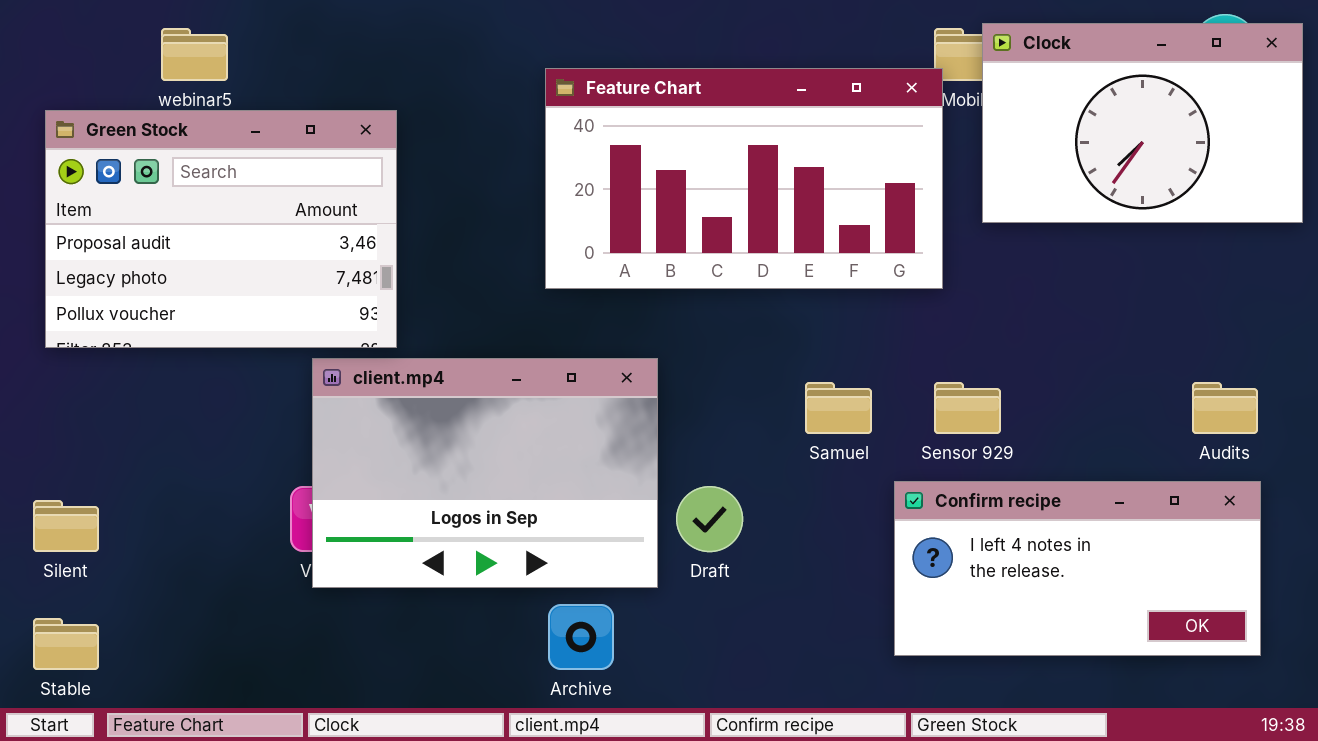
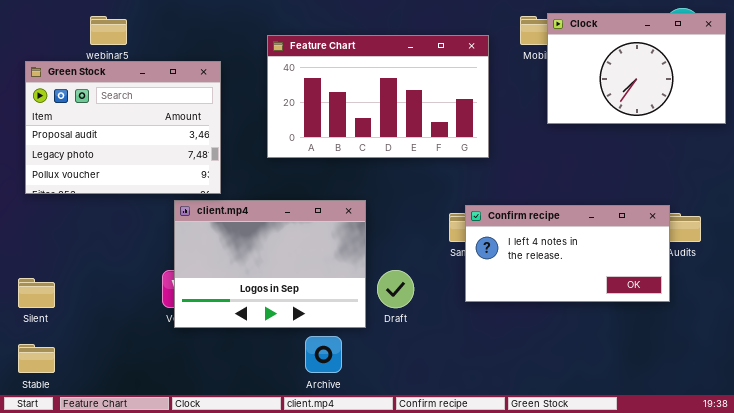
Feature Chart: [545,68,943,289] -> [267,35,489,158], moved
Confirm recipe: [894,481,1261,656] -> [465,205,670,302], moved

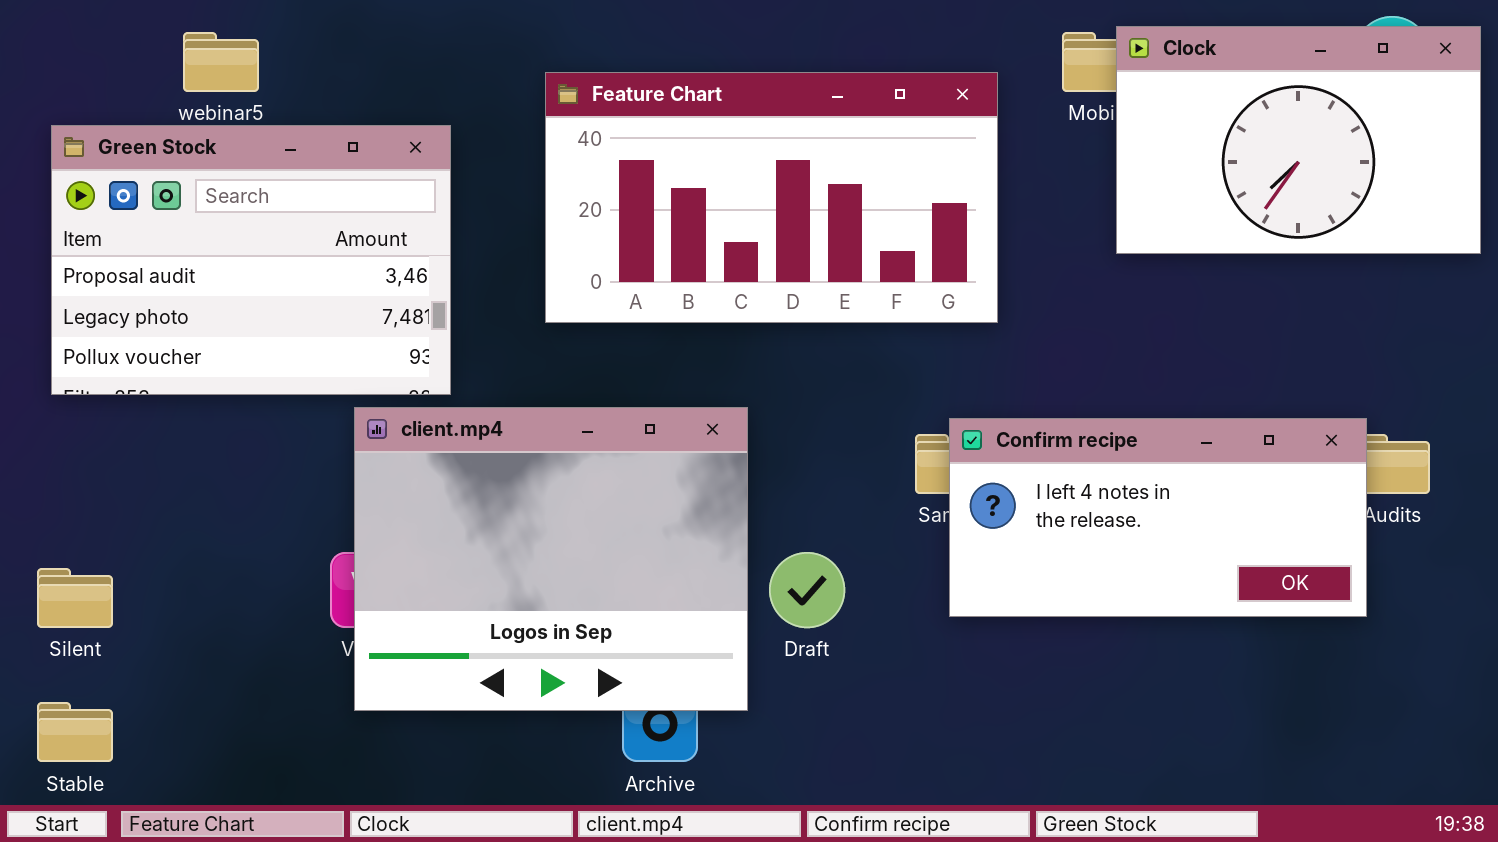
client.mp4: [174,200,366,328] -> [354,407,748,711], resized

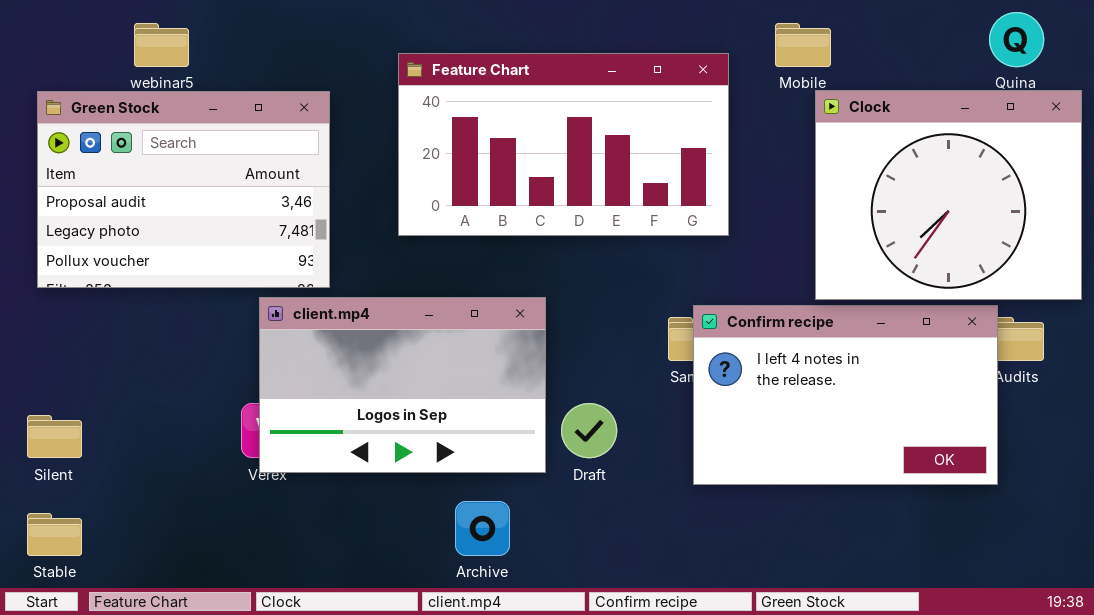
Clock: [1116,26,1481,254] -> [815,90,1082,300], moved, resized
client.mp4: [354,407,748,711] -> [259,297,546,473], resized
Confirm recipe: [949,418,1367,617] -> [693,305,998,485], resized

